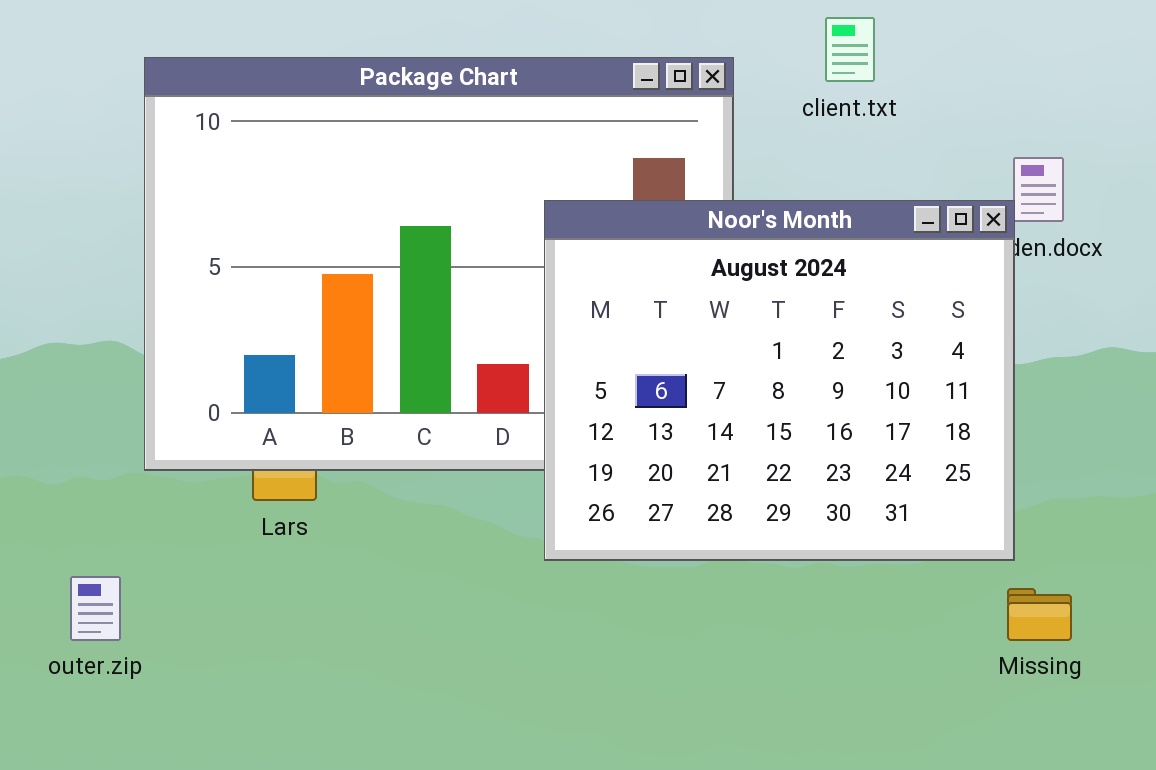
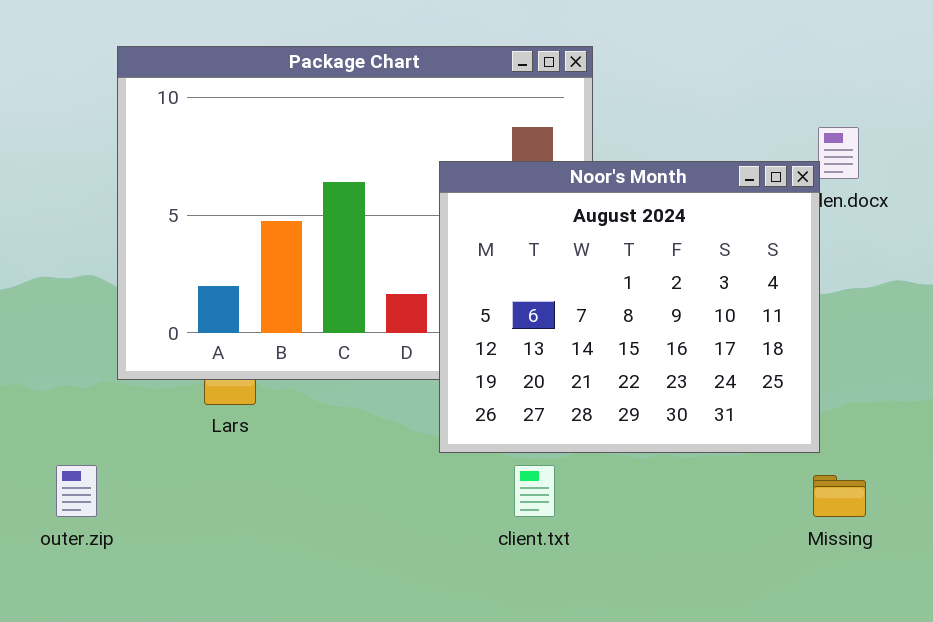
client.txt: [825,17,875,82] -> [514,465,555,517], moved

